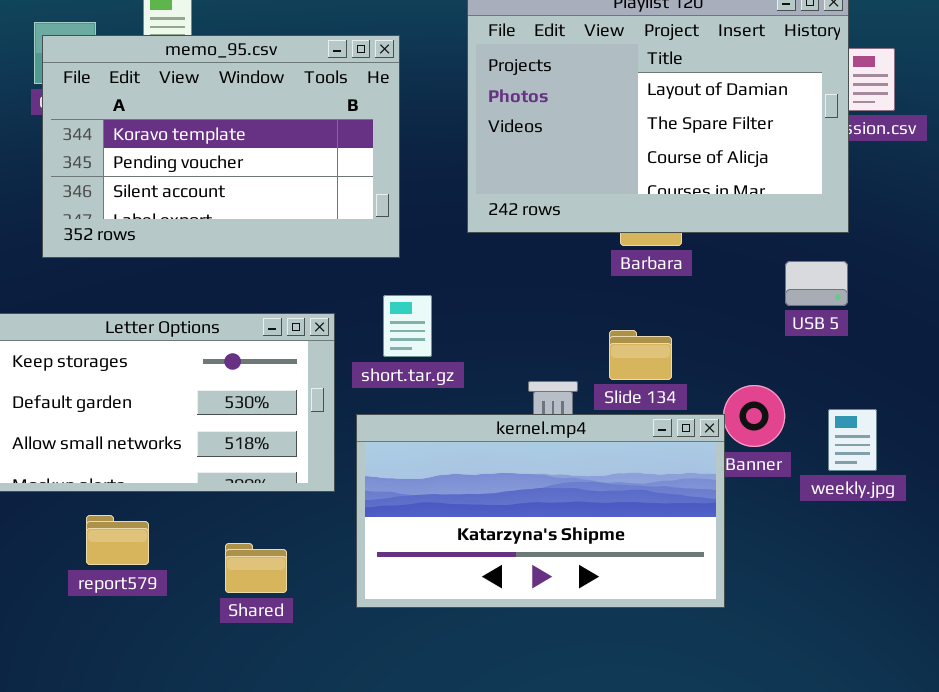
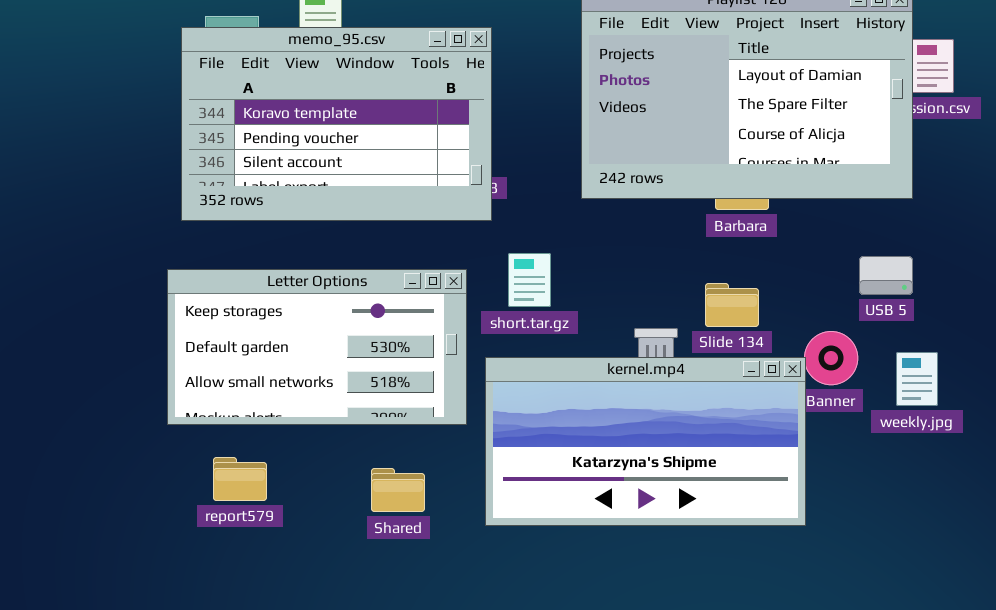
memo_95.csv: [42,35,400,258] -> [181,27,492,221], moved
USB 5: [785,261,848,306] -> [859,256,913,295], moved
report579: [86,515,149,565] -> [213,457,267,501], moved

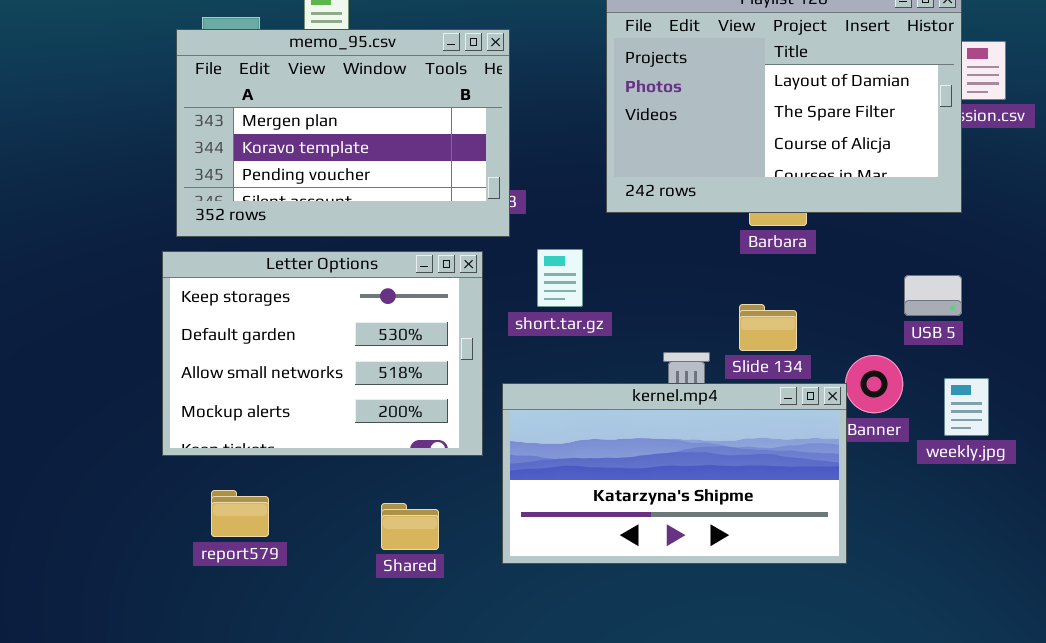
memo_95.csv: [181,27,492,221] -> [176,29,510,237], scrolled up 1 row
short.tar.gz: [508,253,551,307] -> [537,249,583,307], moved
Letter Options: [167,269,467,425] -> [162,251,483,456], resized

